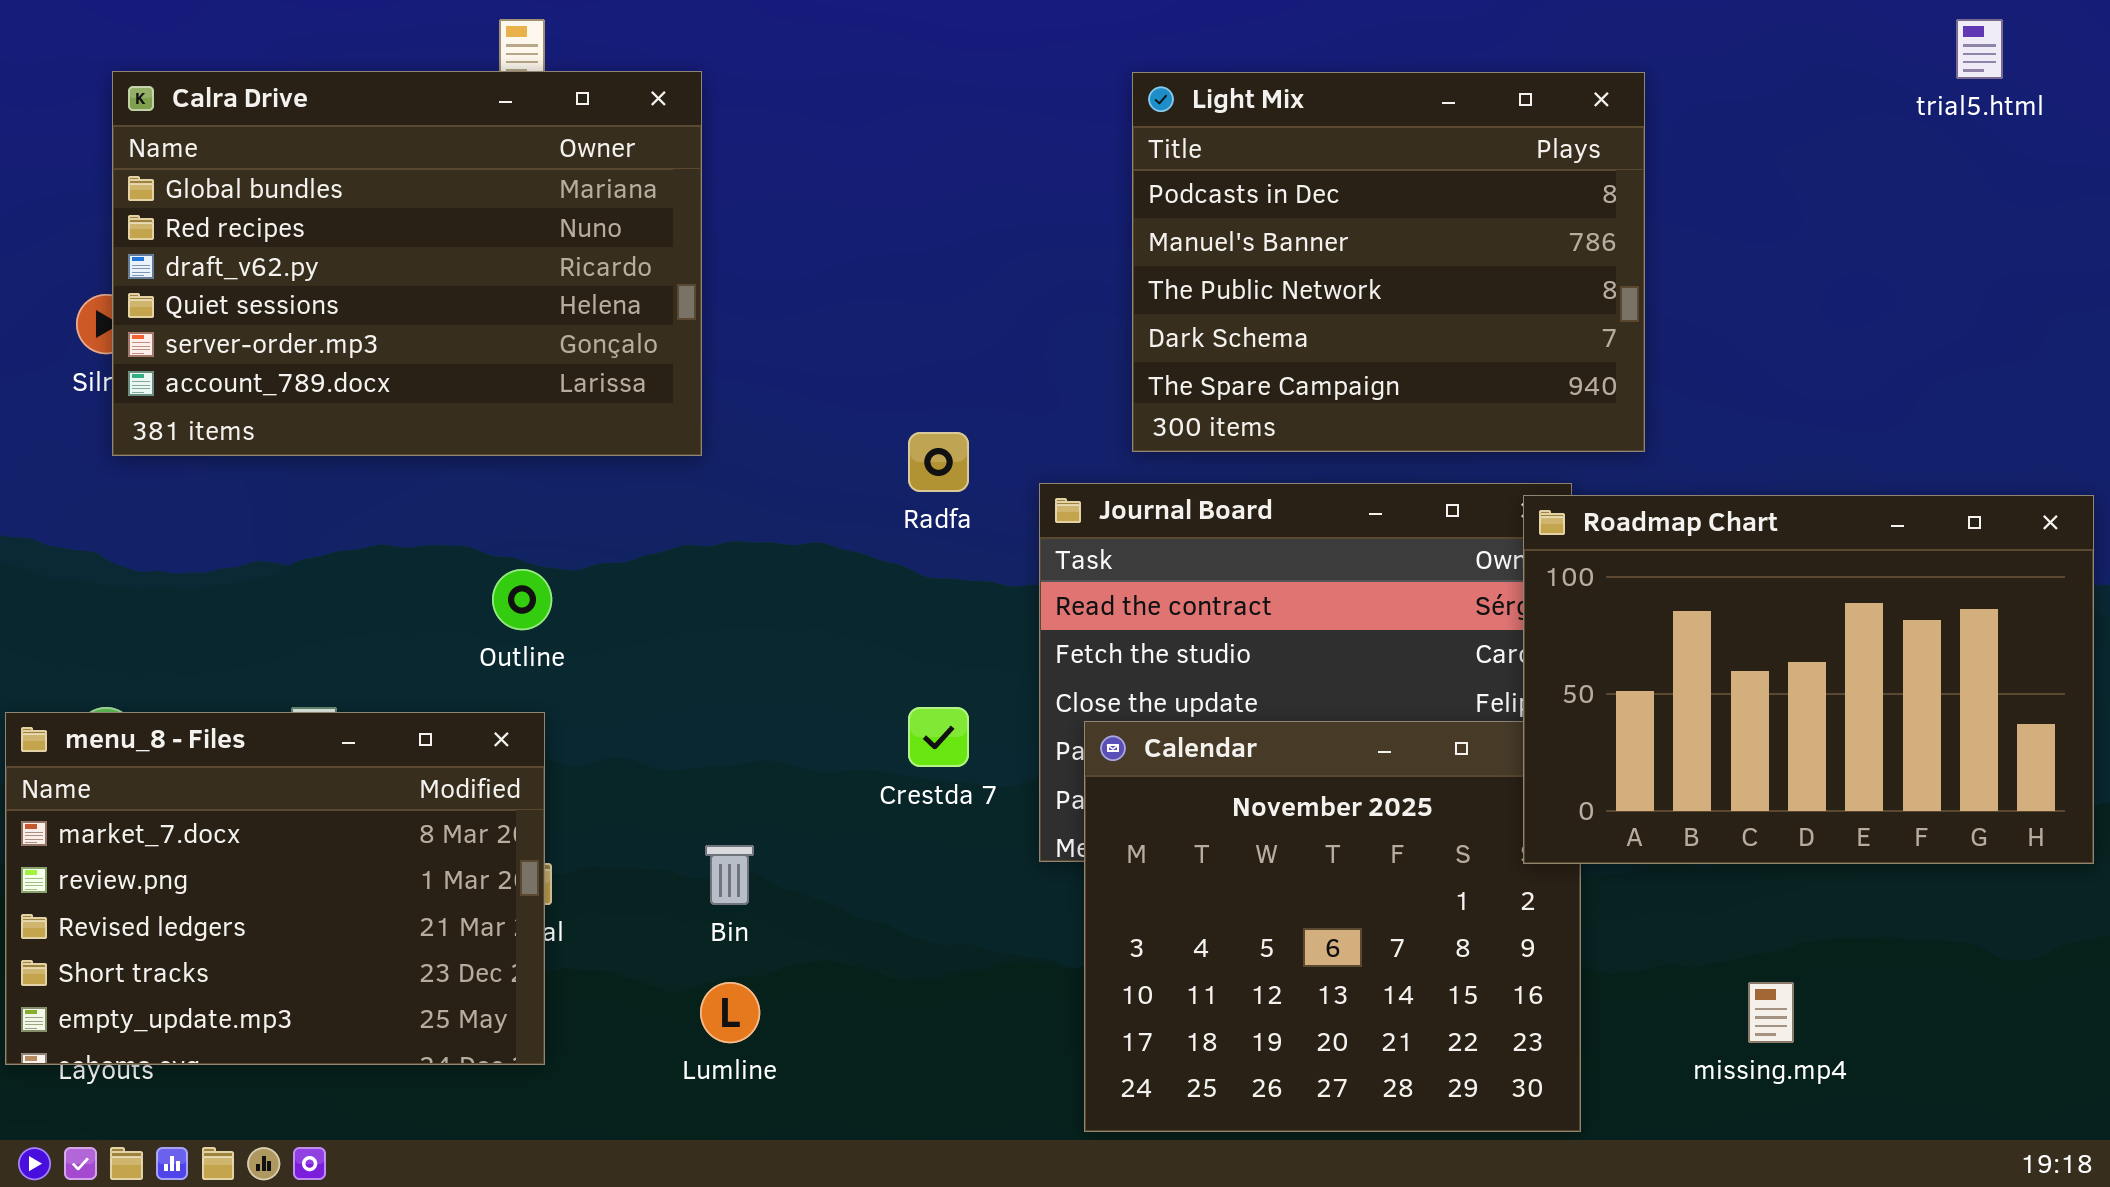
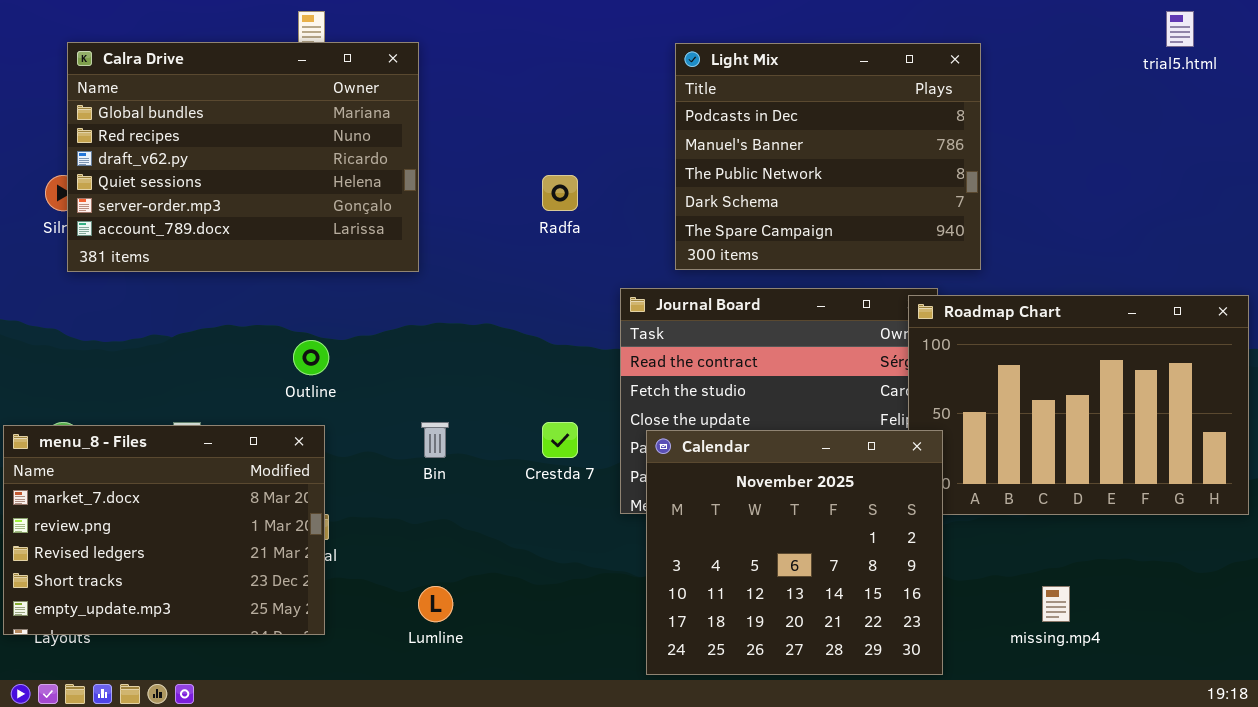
Radfa: [908,432,969,492] -> [542,175,578,211], moved
Calendar: [1084,721,1581,1132] -> [646,430,943,675], raised
Bin: [705,845,754,905] -> [421,422,449,458], moved

